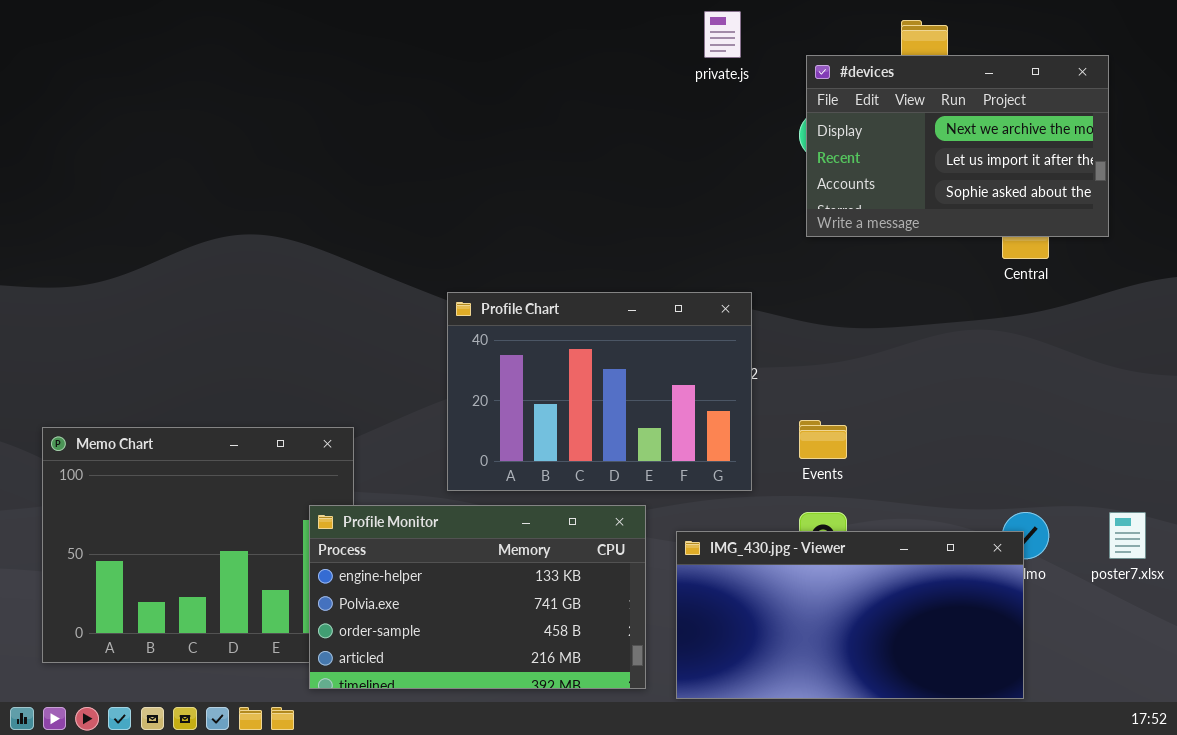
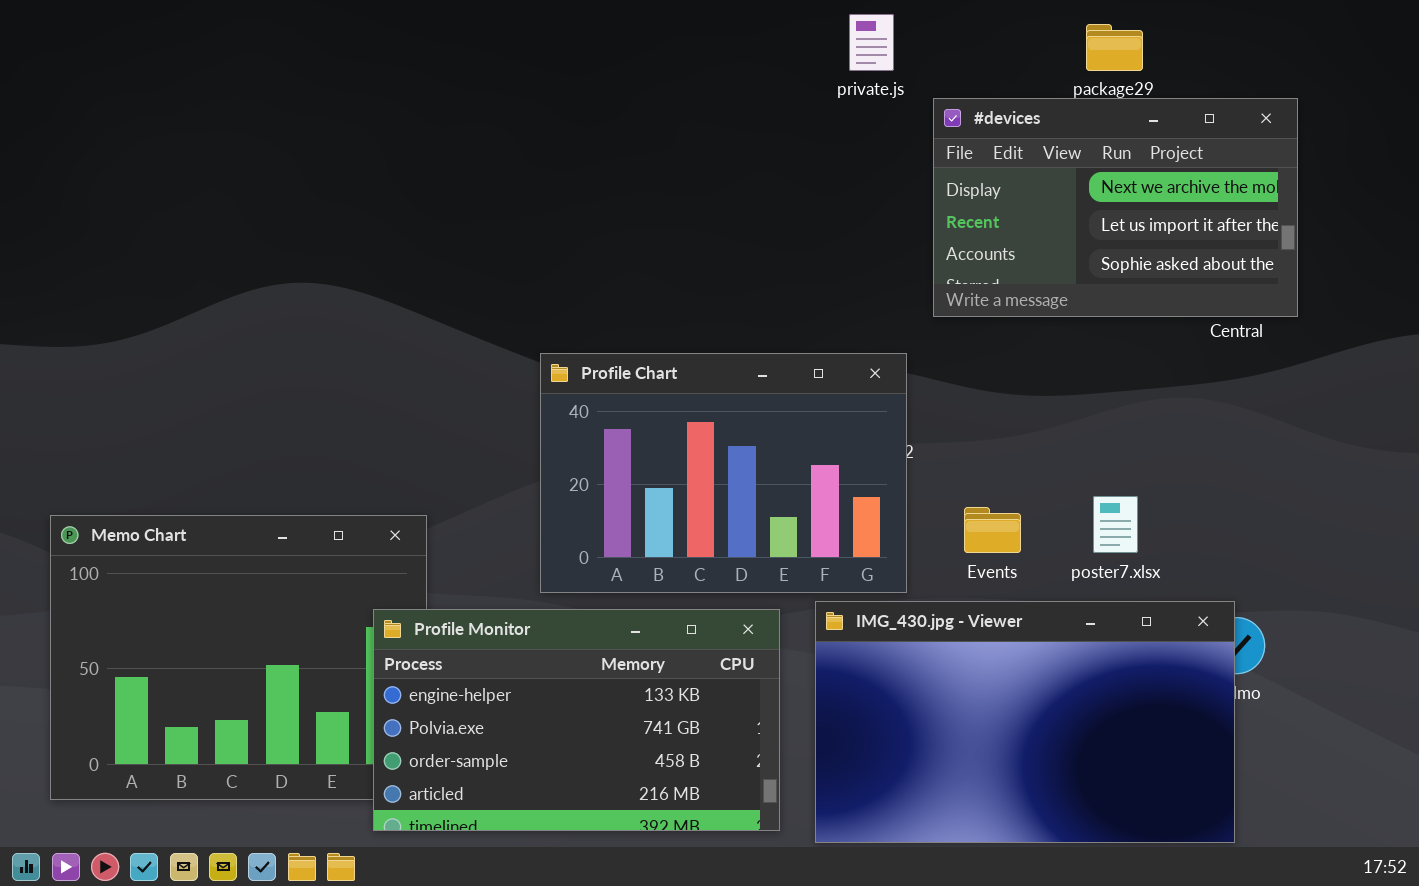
#devices: [806,55,1109,237] -> [933,98,1298,317], moved
poster7.xlsx: [1109,512,1146,559] -> [1093,496,1138,553], moved
IMG_430.jpg - Viewer: [676,531,1024,699] -> [815,601,1235,843], resized

